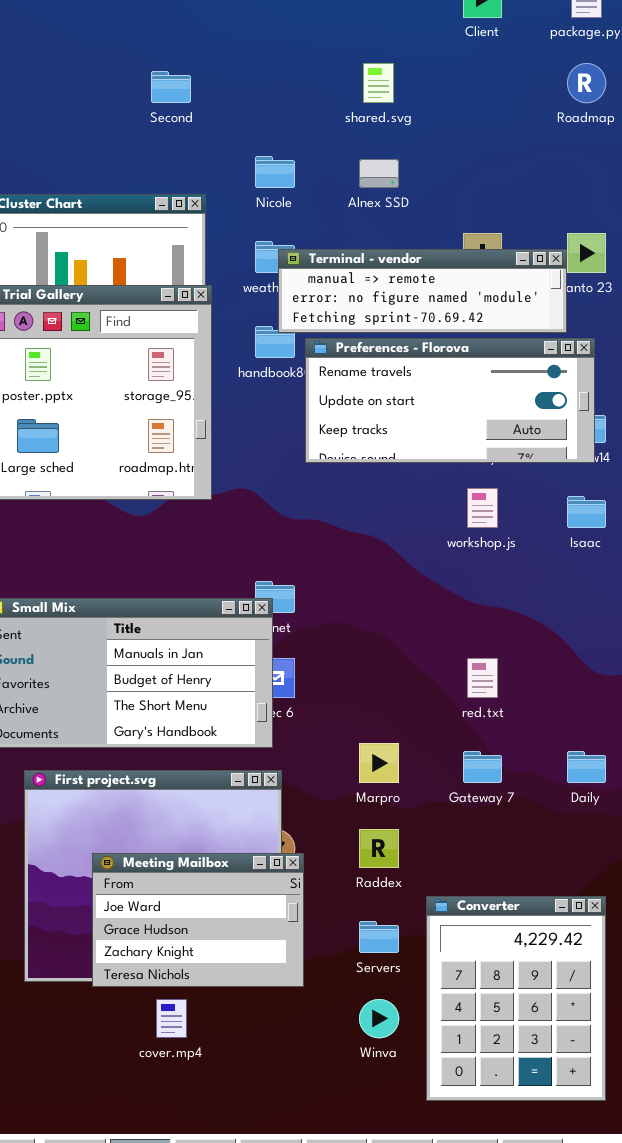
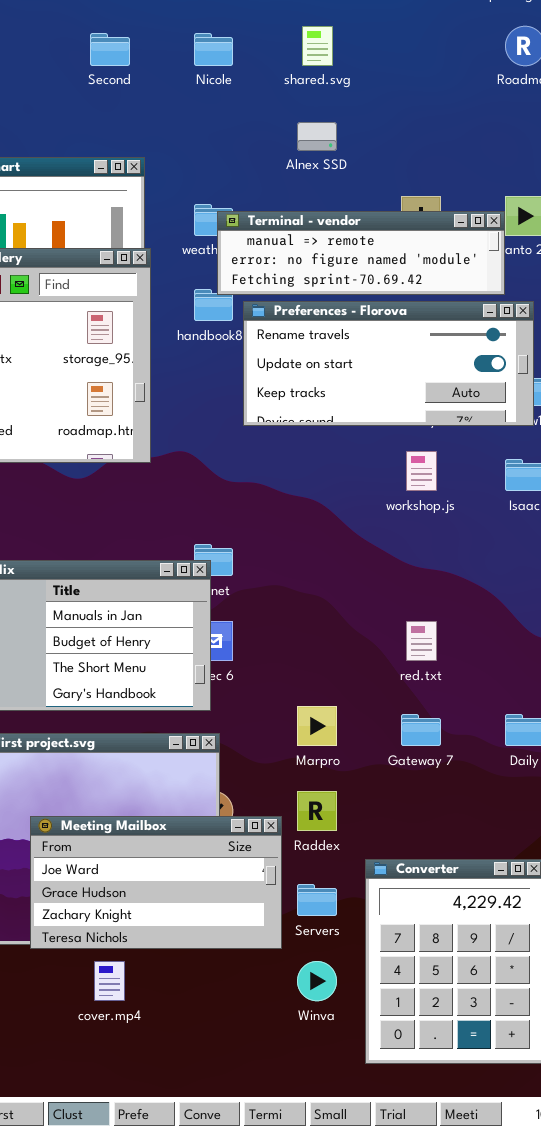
Nicole: [255,156,295,188] -> [194,33,233,66], moved
Meeting Mailbox: [92,853,304,987] -> [30,816,282,949], resized

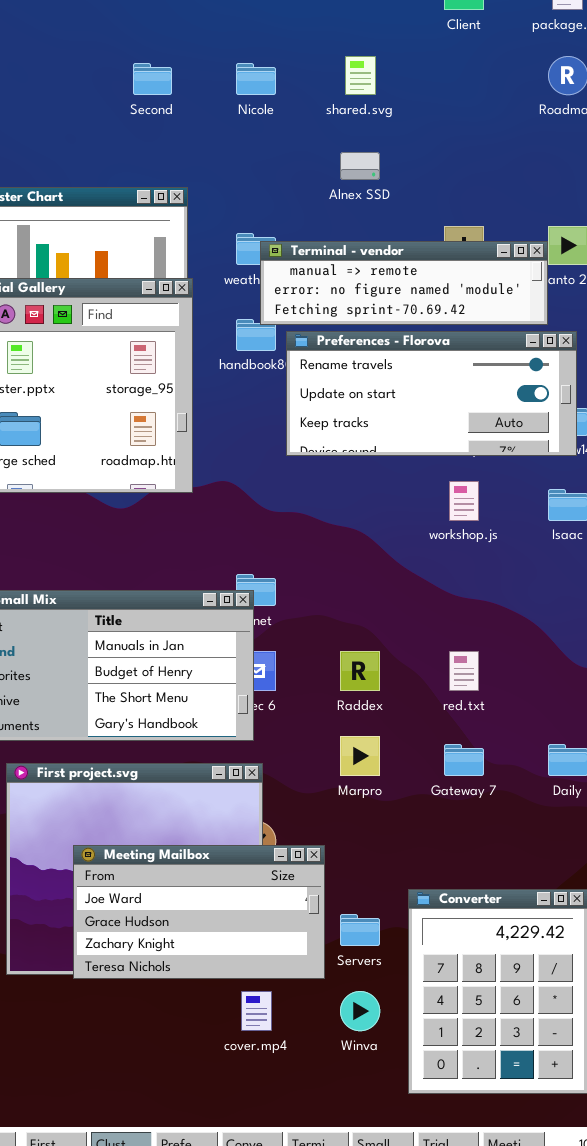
Raddex: [297,791,337,831] -> [340,651,380,691], moved
cover.mp4: [94,961,125,1001] -> [241,991,272,1031], moved

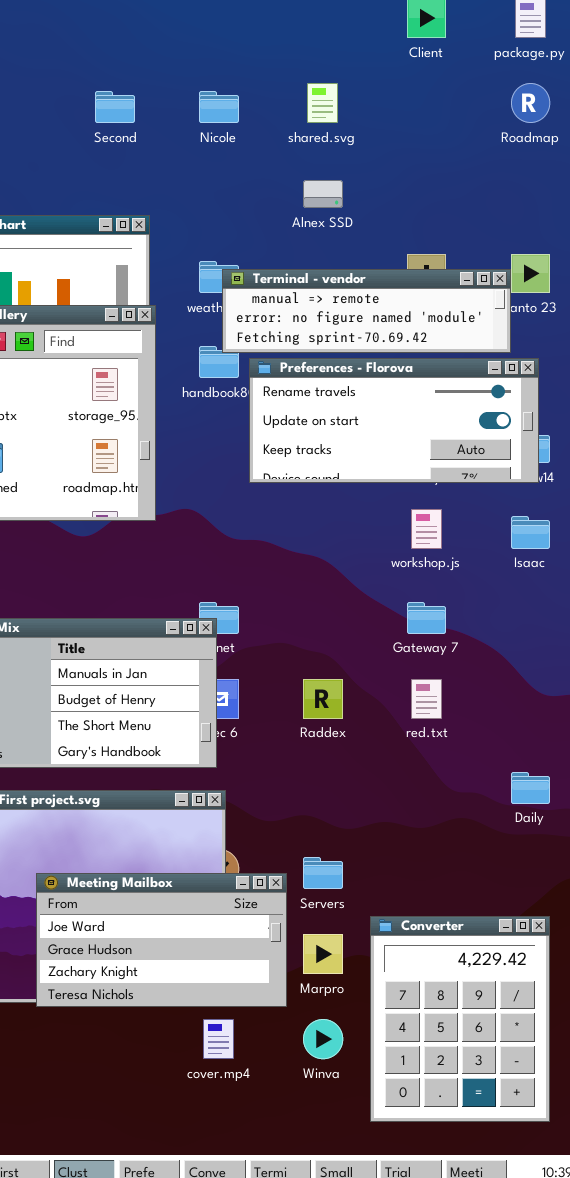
Marpro: [340,736,380,776] -> [303,934,343,974], moved
Gateway 7: [444,744,484,776] -> [407,602,446,634], moved
Servers: [340,914,380,946] -> [303,857,343,889], moved

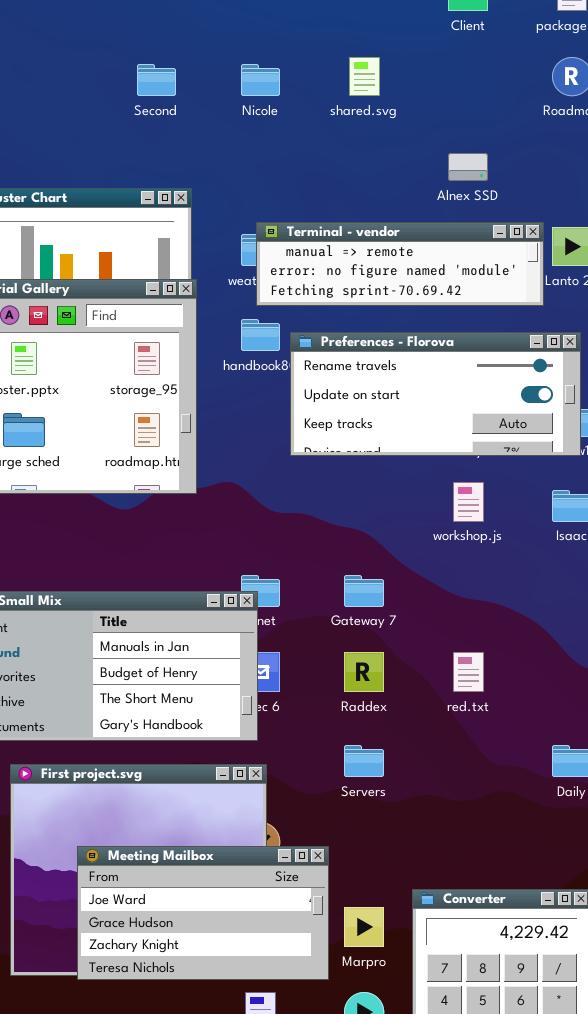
Alnex SSD: [303,180,343,208] -> [448,153,488,181], moved
Terminal - vendor: [222,269,511,353] -> [256,222,544,306], moved
Gateway 7: [407,602,446,634] -> [344,575,384,607], moved
Servers: [303,857,343,889] -> [344,745,384,777], moved

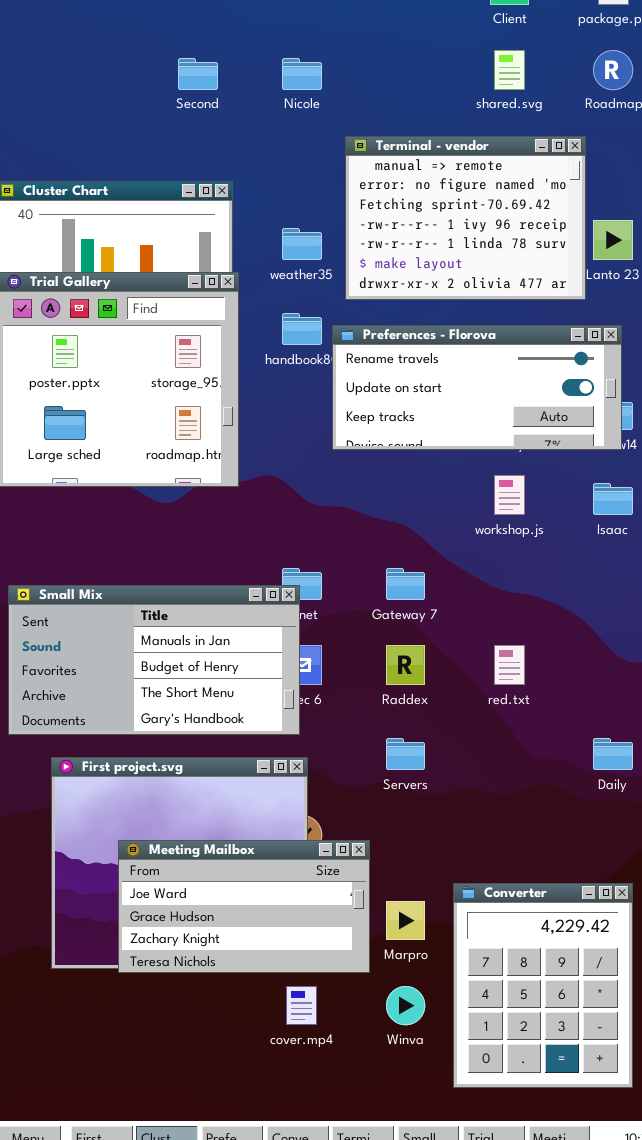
shared.svg: [349,57,380,96] -> [494,50,525,90], moved
Terminal - vendor: [256,222,544,306] -> [345,136,586,300], resized

